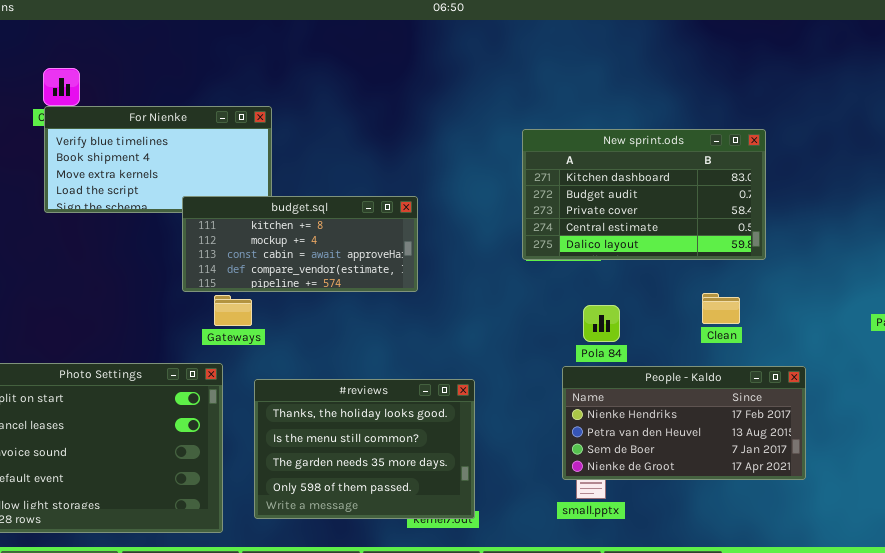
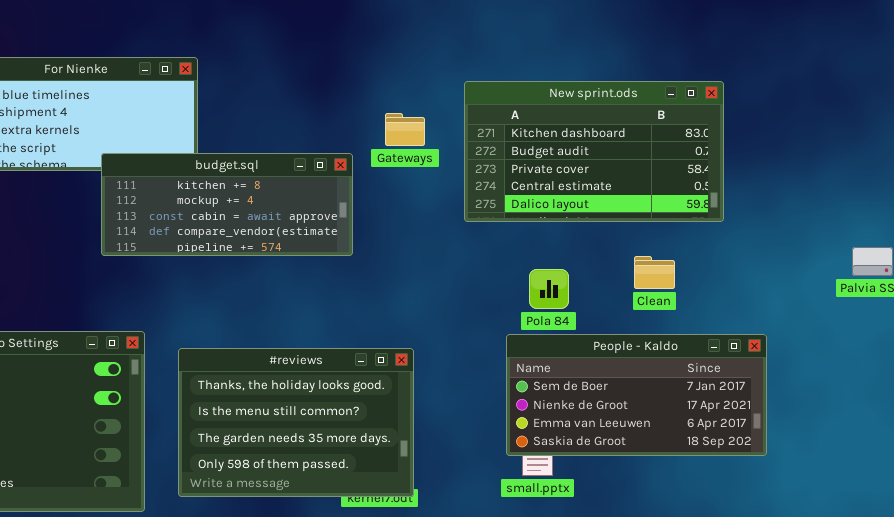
Clean: [702,293,740,324] -> [634,256,675,289], moved
Gateways: [214,295,252,326] -> [385,113,425,146], moved
People - Kaldo: [562,366,806,480] -> [506,334,767,456], scrolled down 2 rows

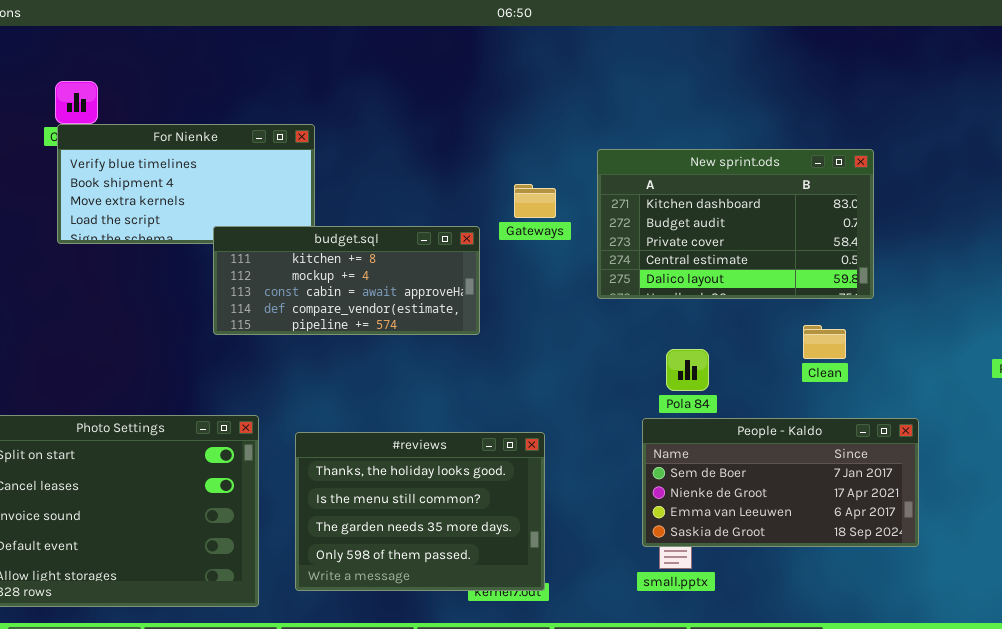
Clean: [634,256,675,289] -> [803,325,846,359], moved

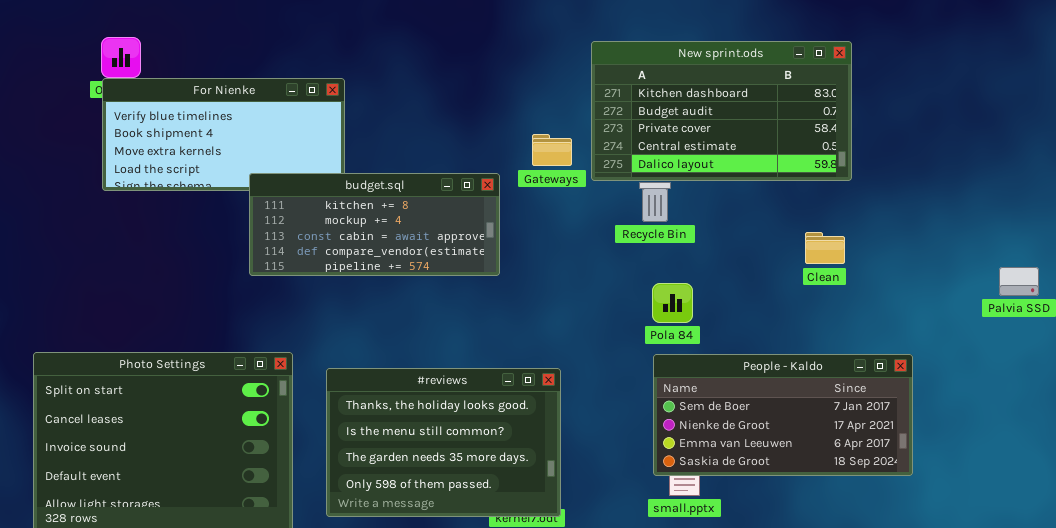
New sprint.ods: [597,149,874,299] -> [591,41,852,181], moved
Clean: [803,325,846,359] -> [805,232,845,264], moved
Pola 84: [666,349,709,391] -> [652,283,693,323], moved

